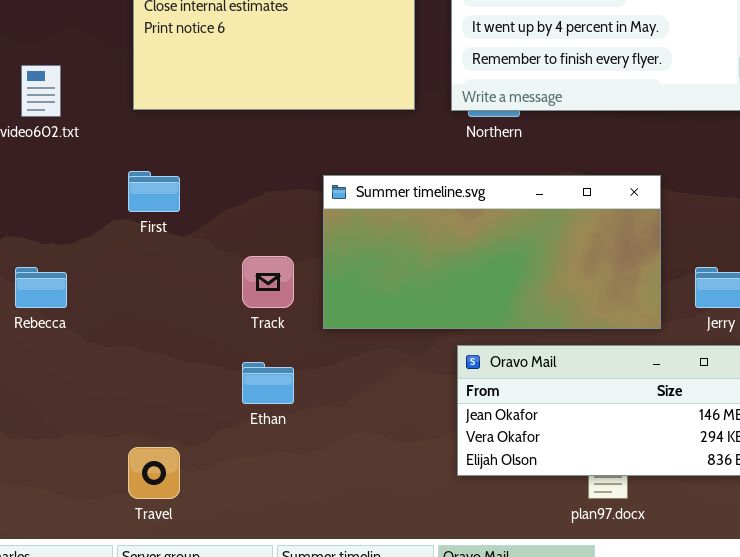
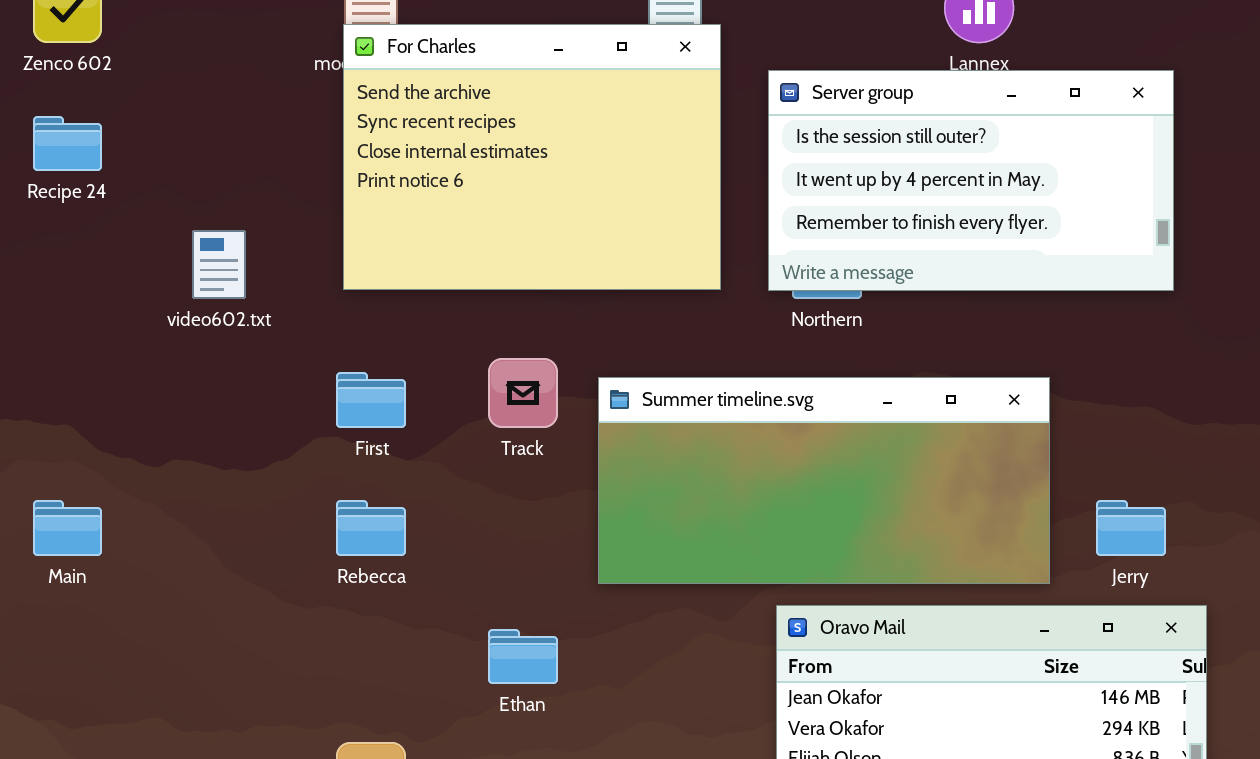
Track: [242,256,294,308] -> [488,358,558,428], moved
Rebecca: [15,267,67,308] -> [336,500,406,556], moved

